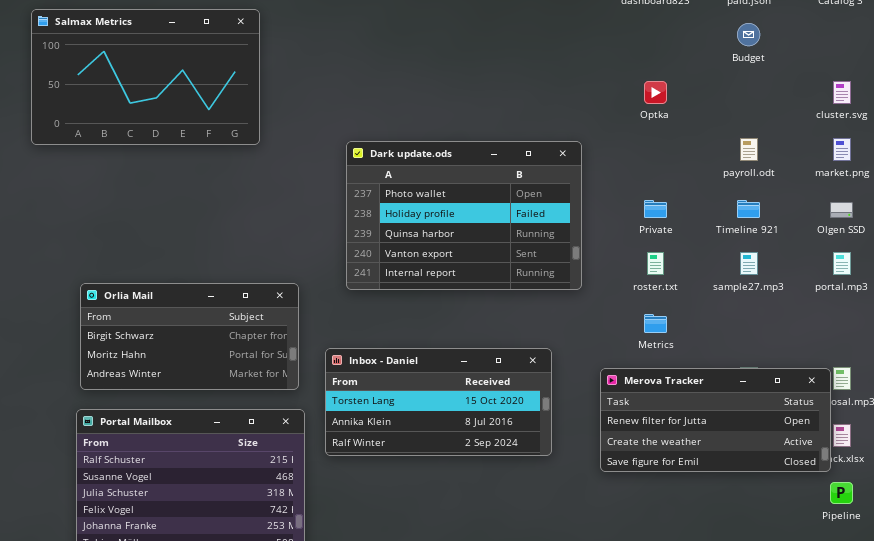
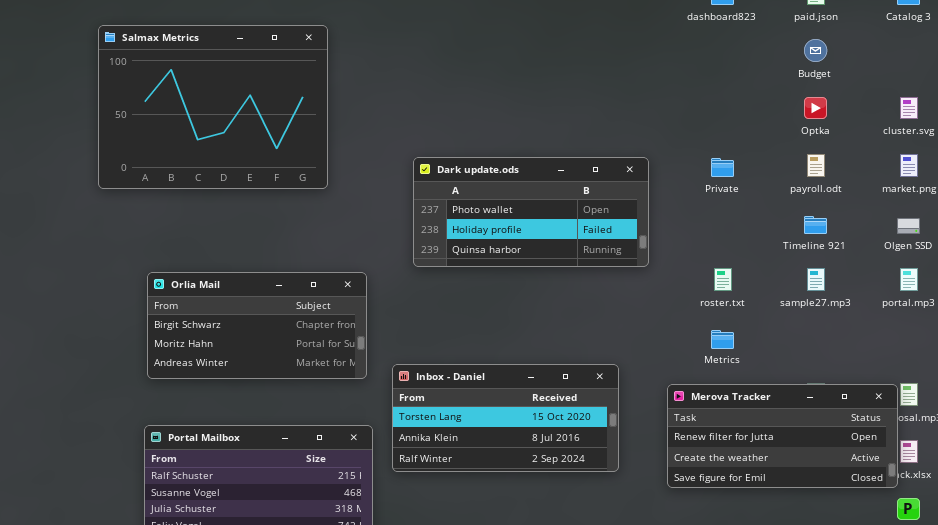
Salmax Metrics: [31,9,260,145] -> [98,25,328,189], resized
Optka: [644,81,667,104] -> [804,97,827,119], moved
Dark update.ods: [346,141,582,290] -> [413,157,649,267], resized
Private: [644,200,667,218] -> [711,158,734,177], moved
Orlia Mail: [80,283,299,390] -> [147,272,367,379], moved

